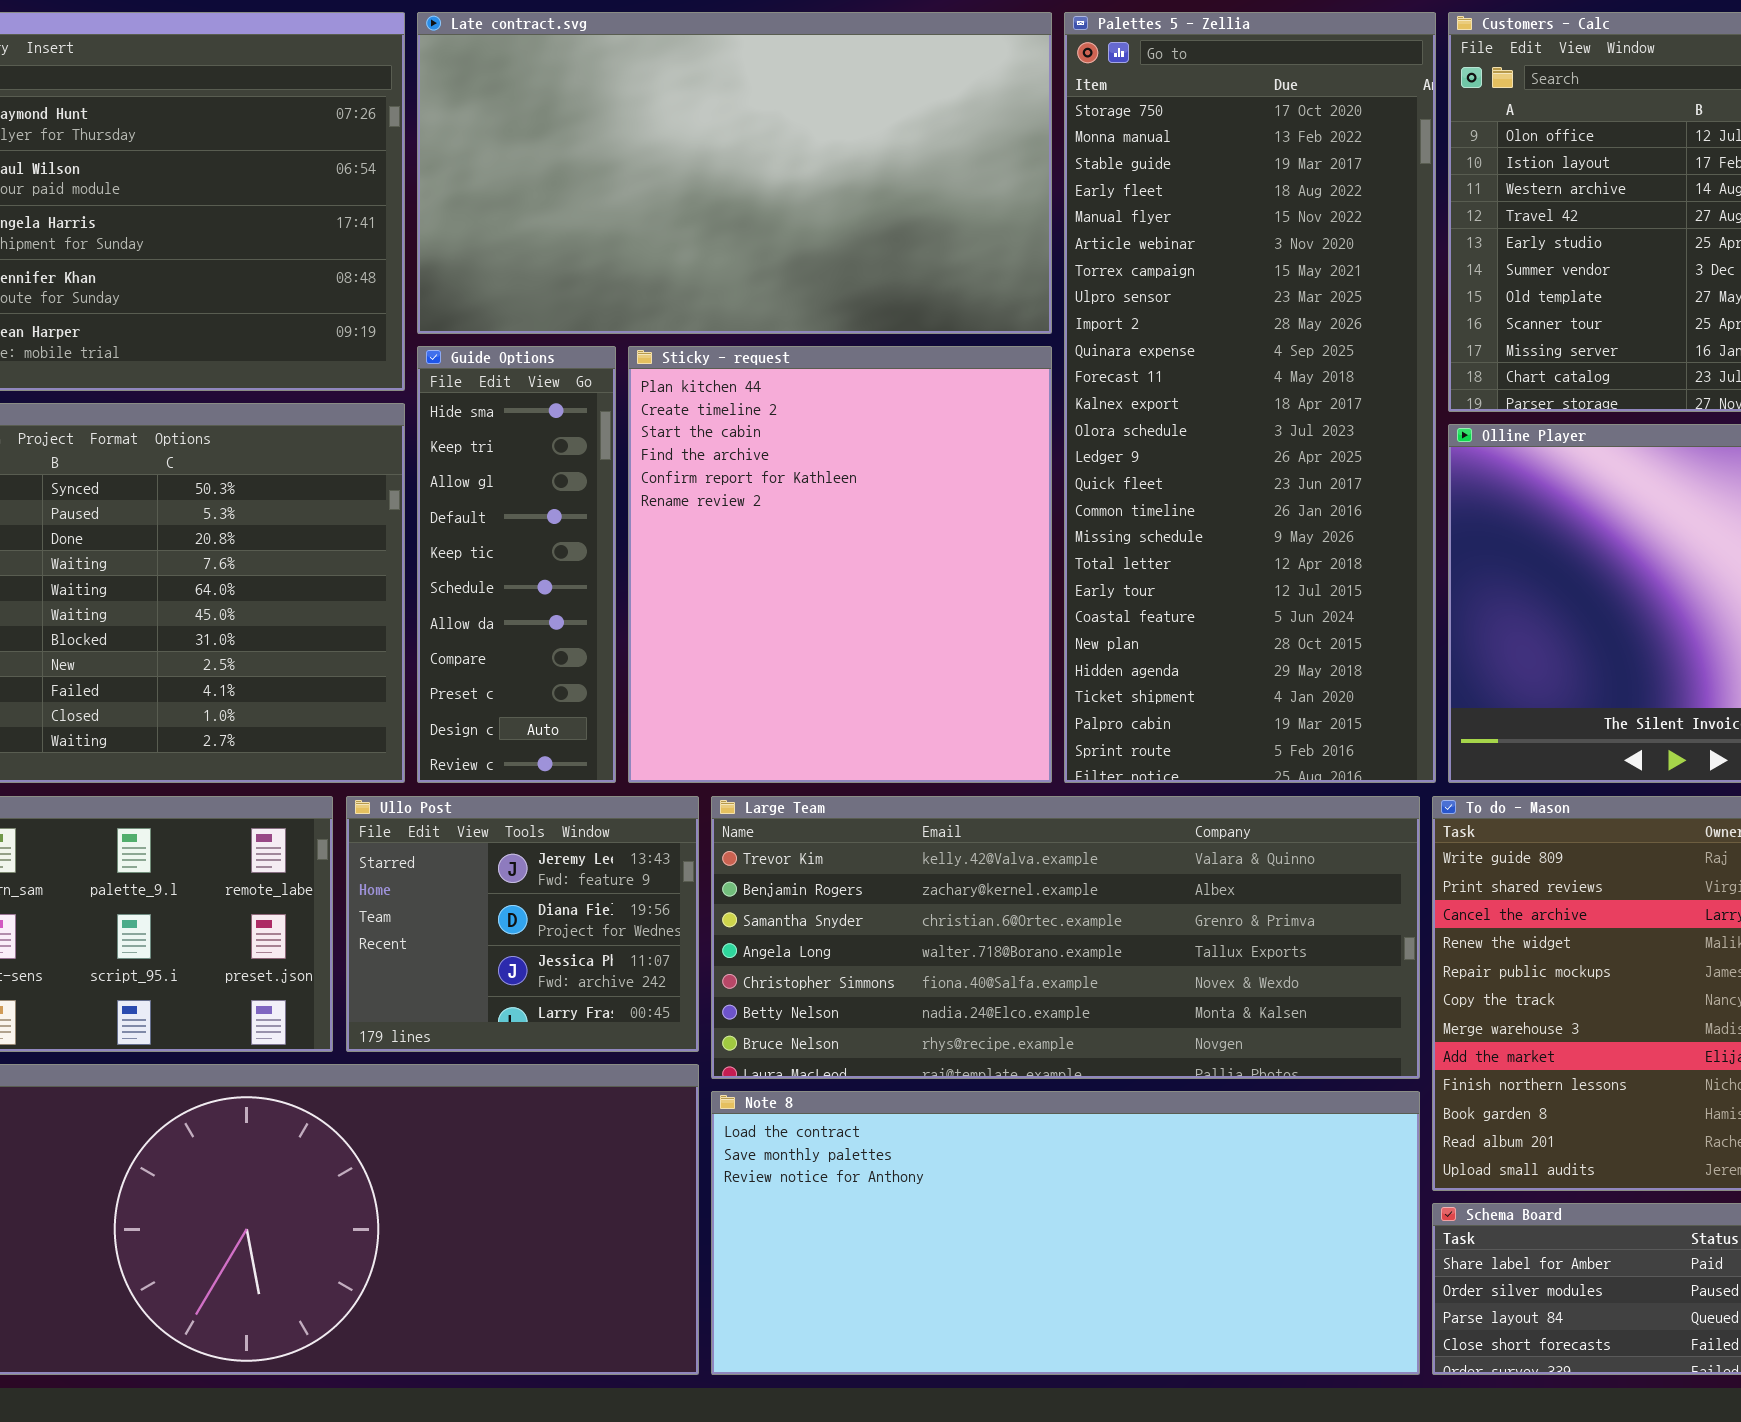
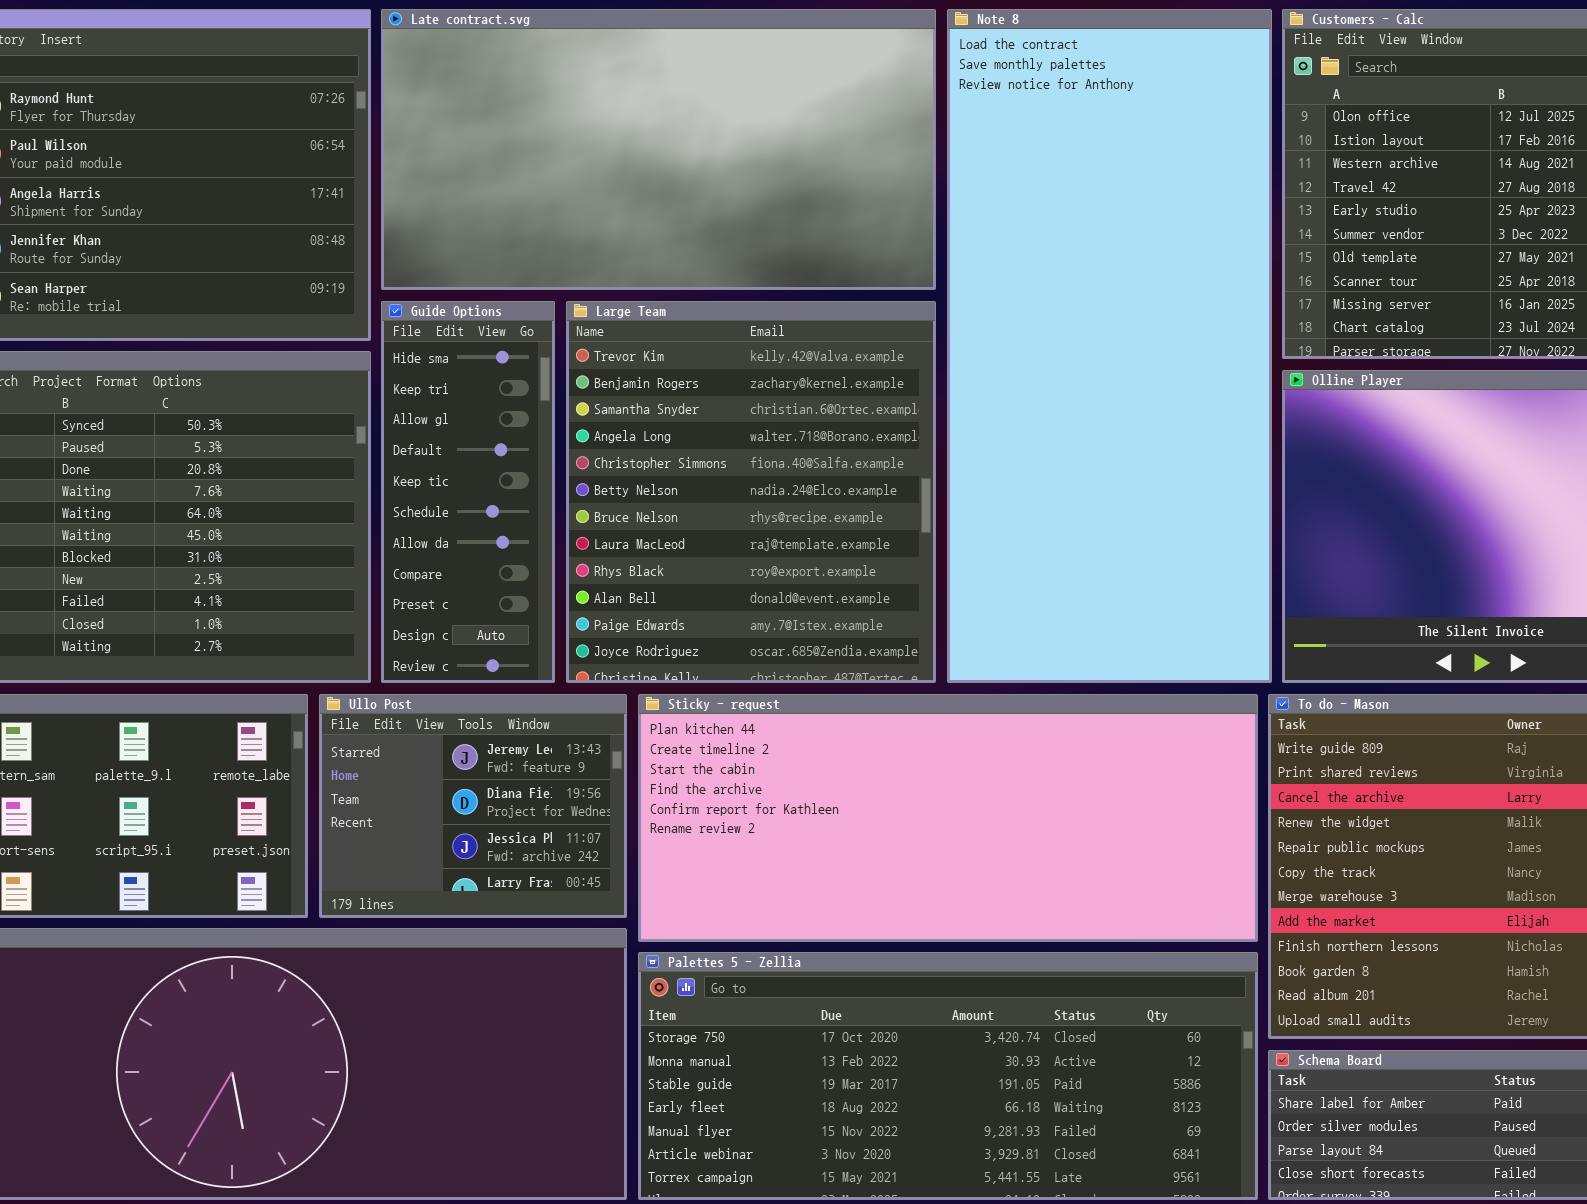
Palettes 5 - Zellia: [1064,12,1436,783] -> [638,952,1258,1200], moved, resized
Sticky - request: [628,346,1052,783] -> [638,694,1258,942], moved, resized
Large Team: [711,796,1420,1079] -> [566,301,936,683], moved, resized
Note 8: [711,1091,1420,1375] -> [947,9,1272,683], moved, resized

